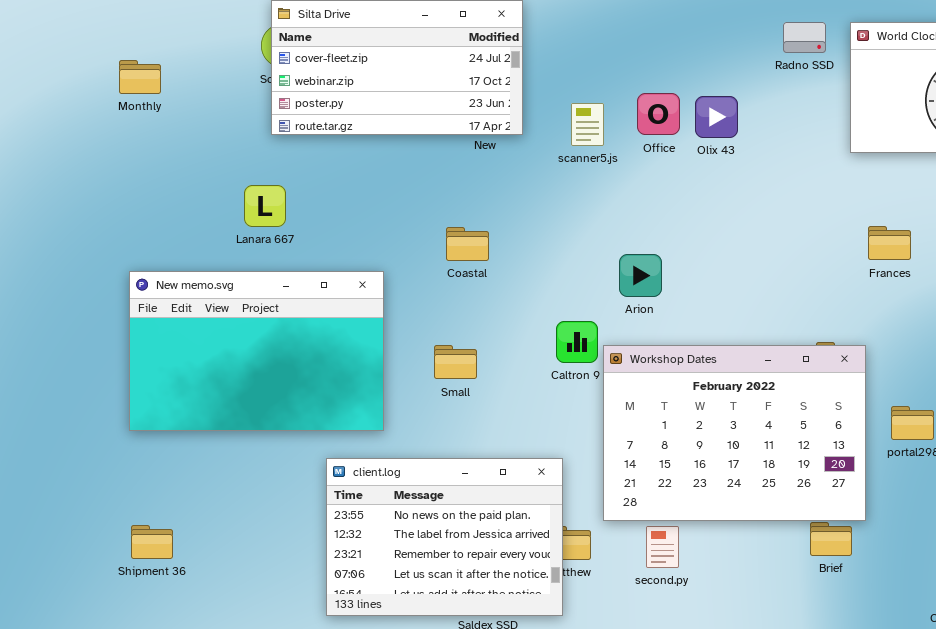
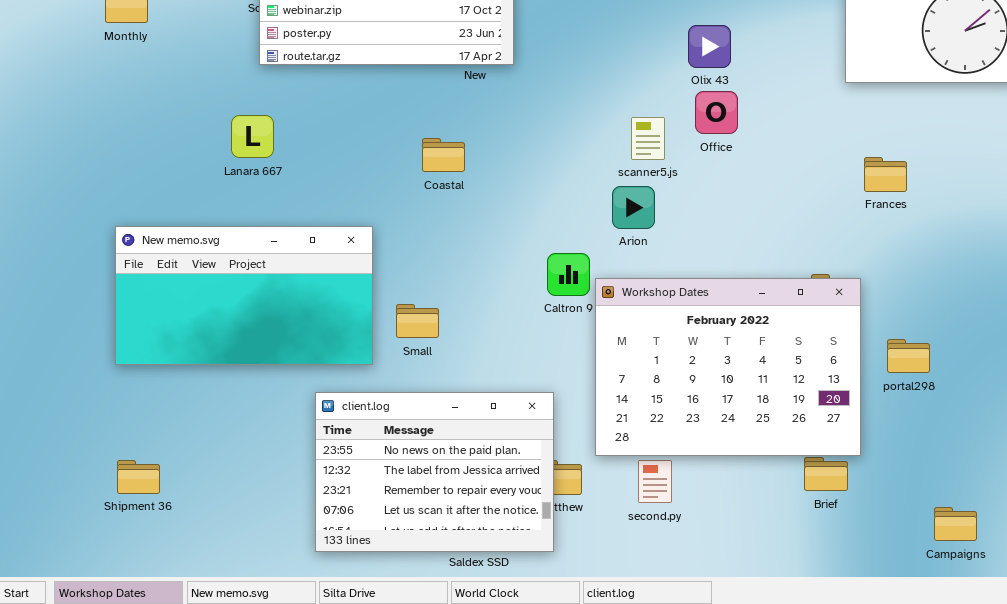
Office: [637,93,680,135] -> [695,91,738,134], moved
scanner5.js: [571,103,604,146] -> [631,117,665,160], moved
Coastal: [446,227,489,261] -> [422,138,465,172], moved
New memo.svg: [129,271,384,431] -> [115,226,373,365], resized
Small: [434,345,477,379] -> [396,304,439,338], moved

